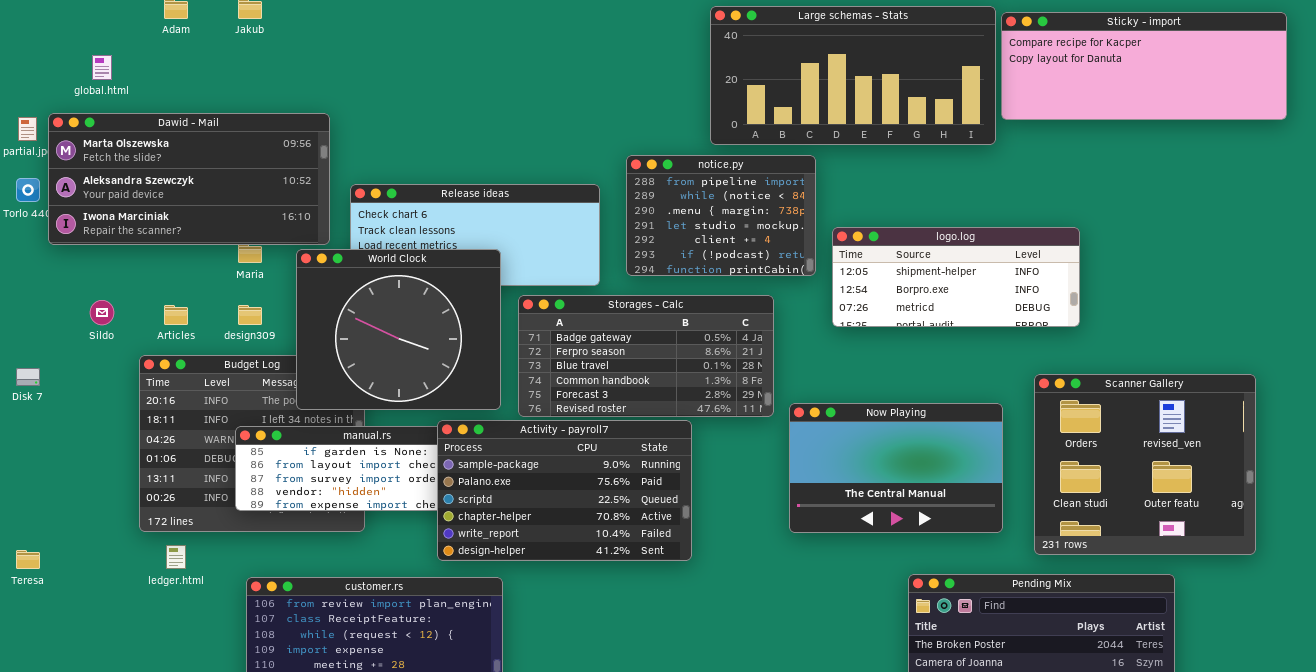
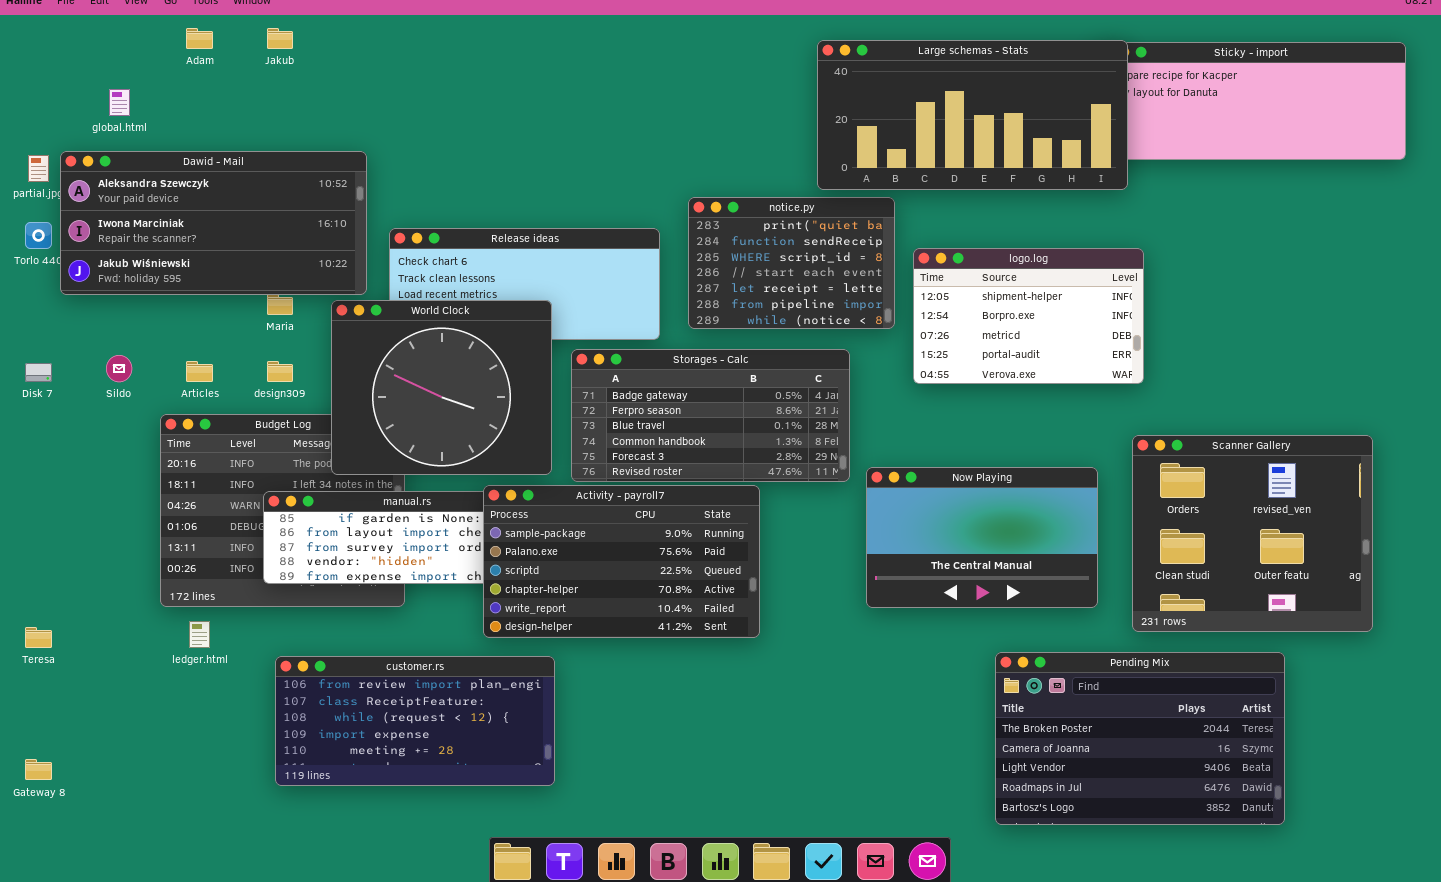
Large schemas - Stats: [710,6,996,145] -> [817,40,1128,190], moved
Dawid - Mail: [48,113,330,245] -> [60,151,367,295], scrolled down 1 row
notice.py: [626,155,816,276] -> [688,197,895,329], scrolled up 5 rows
logo.log: [832,227,1080,327] -> [913,248,1144,384], resized
Disk 7: [16,368,40,386] -> [25,363,52,382], moved

